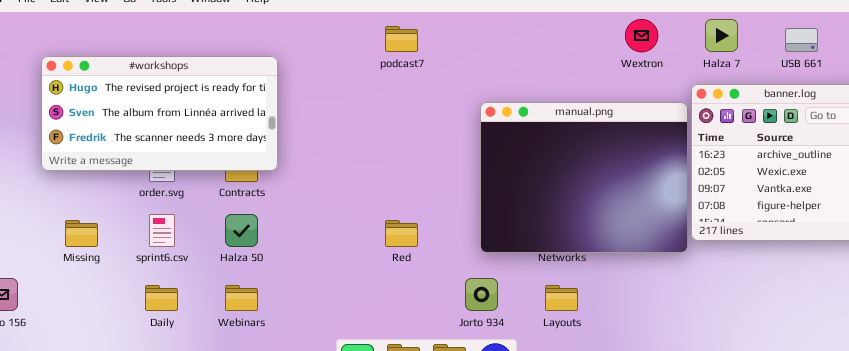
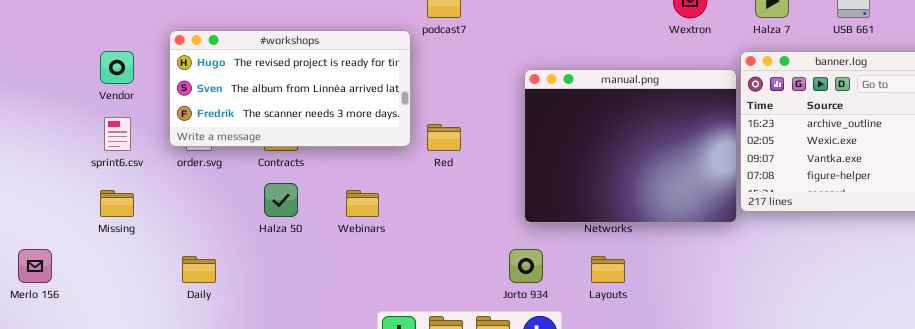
#workshops: [41,56,278,171] -> [169,30,411,147], moved
sprint6.csv: [149,214,175,247] -> [104,117,131,151], moved
Red: [385,220,418,247] -> [427,124,461,151], moved
Webinars: [225,285,258,311] -> [346,190,379,217], moved

